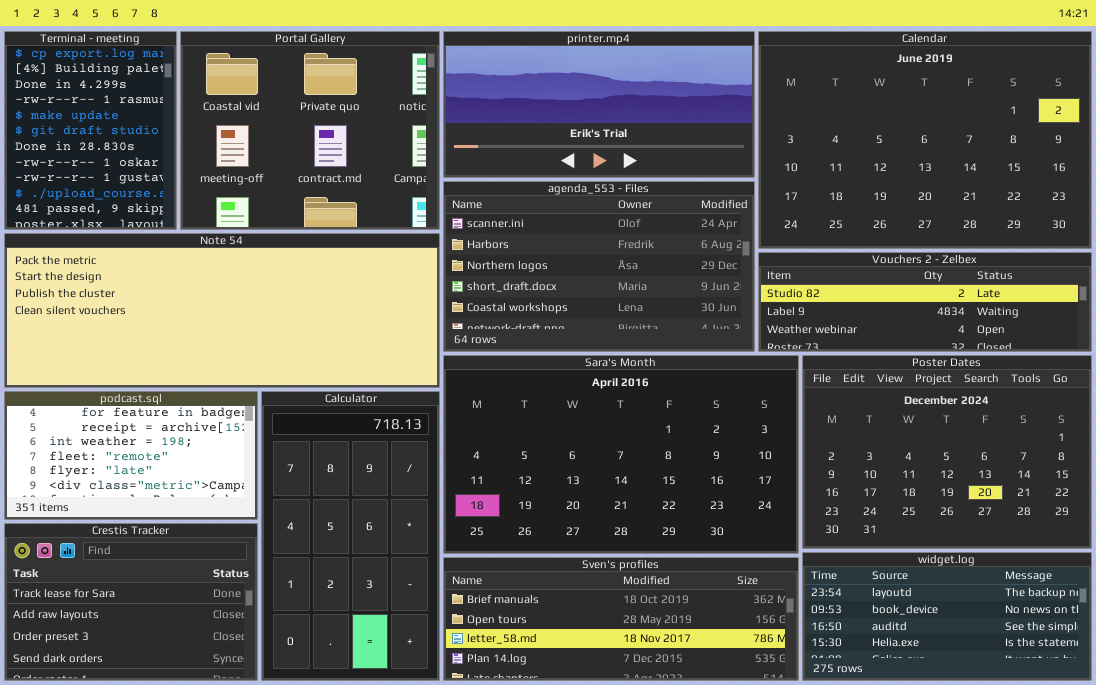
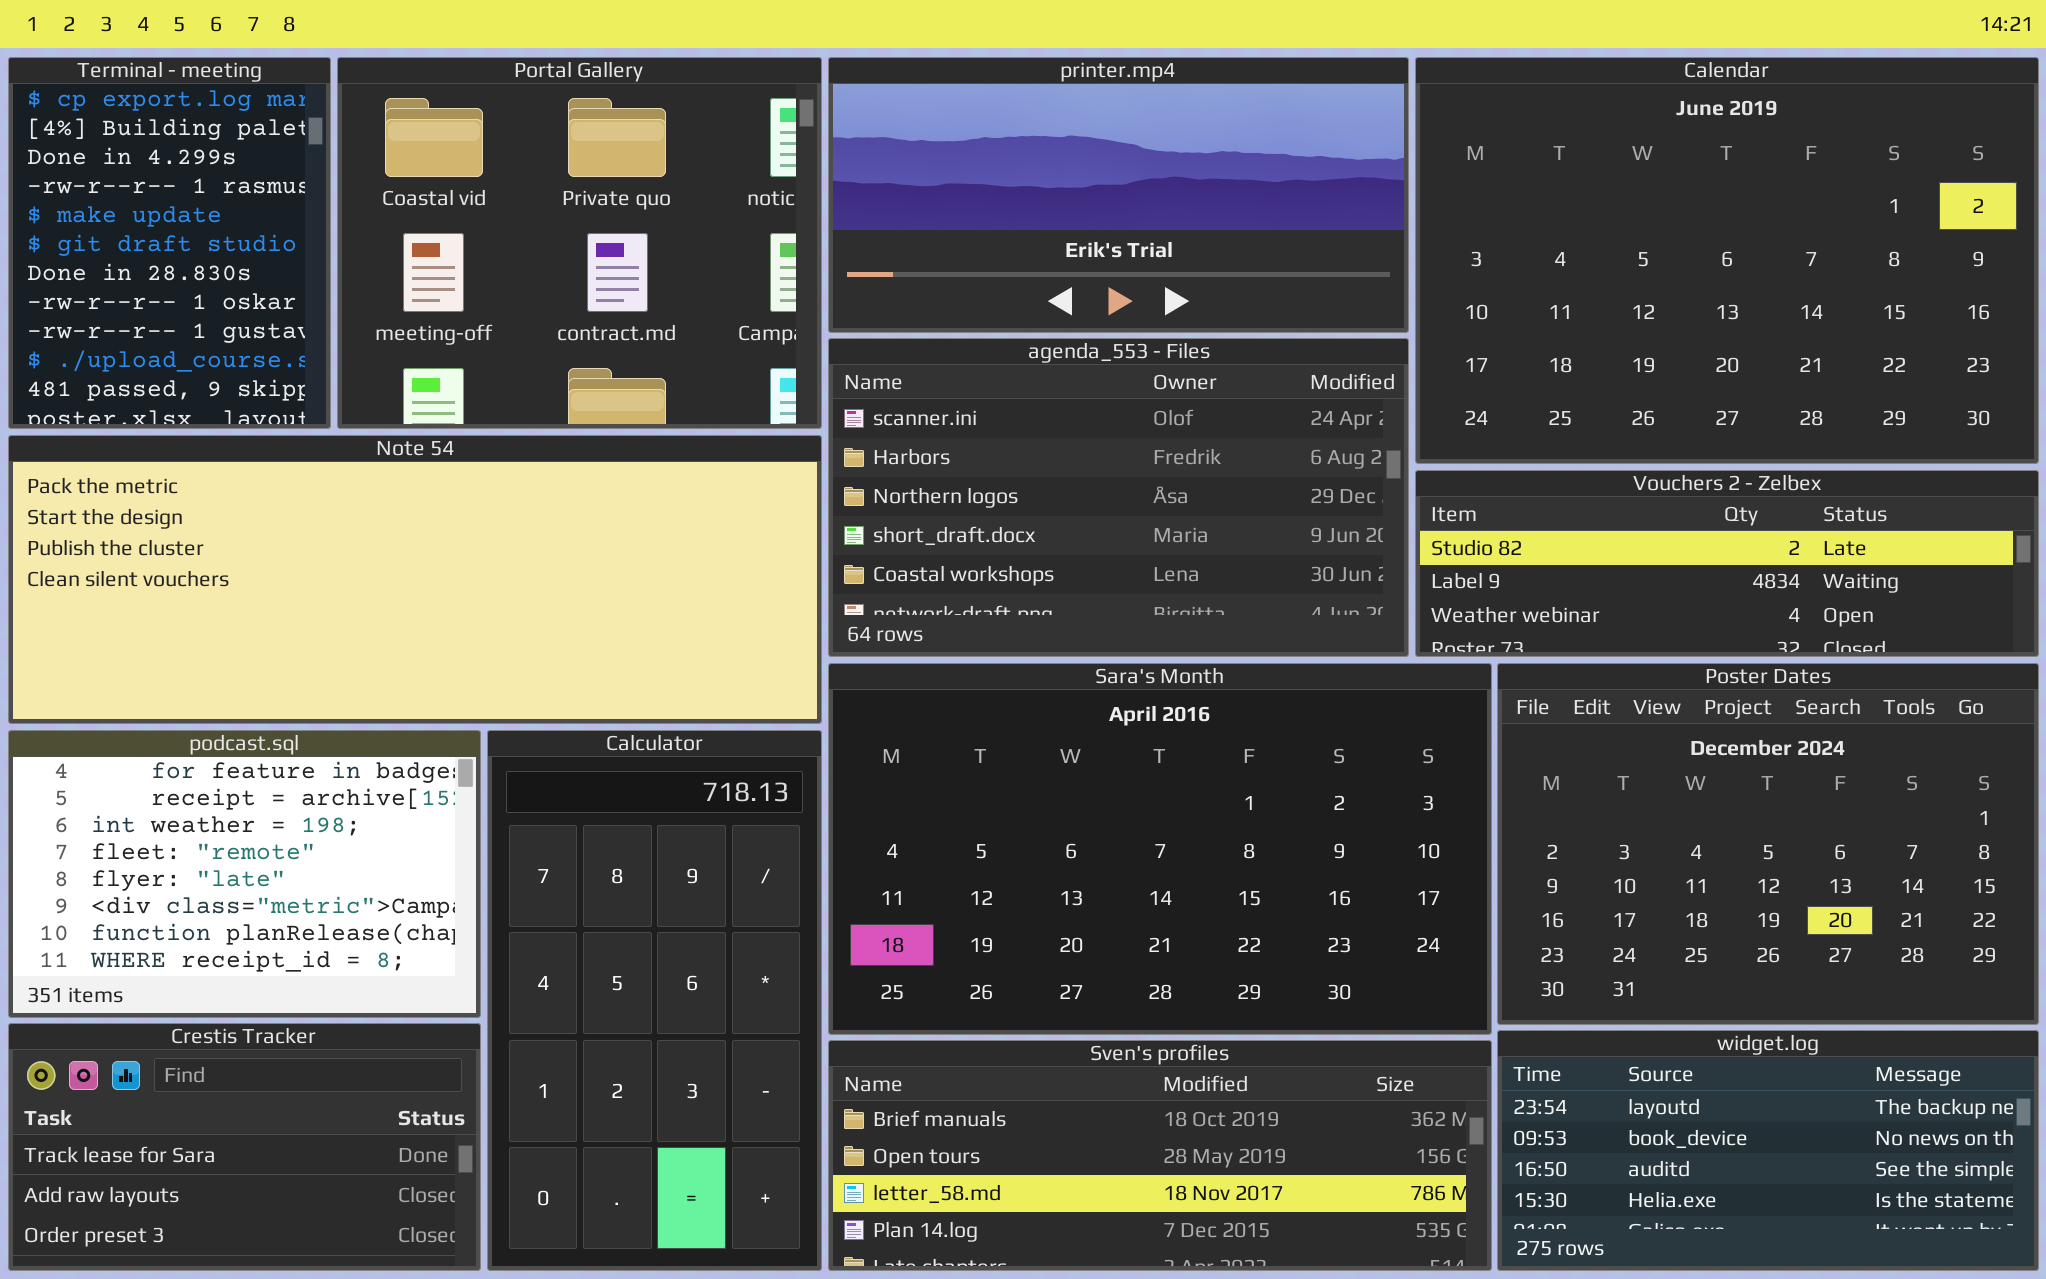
podcast.sql: [4,391,258,520] -> [8,730,481,1018], resized
Crestis Tracker: [4,523,258,681] -> [8,1023,481,1271], resized

